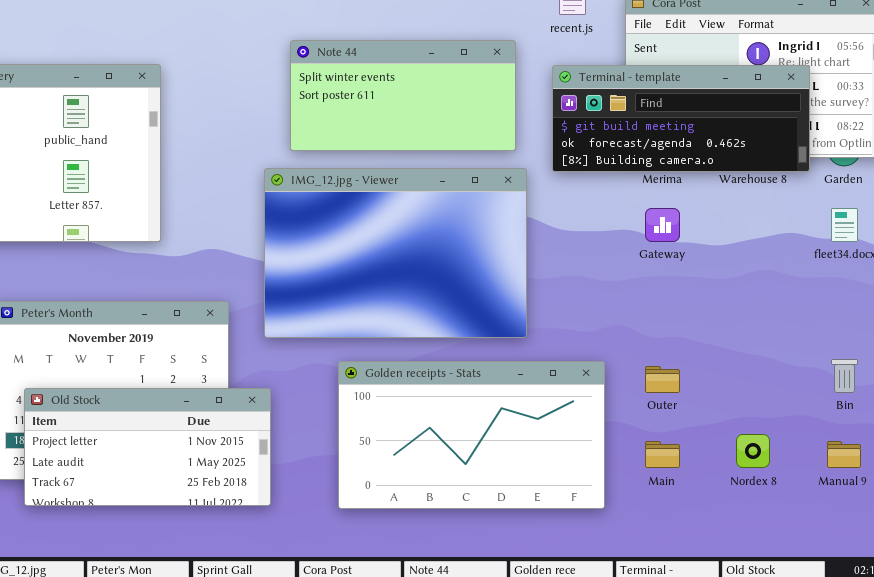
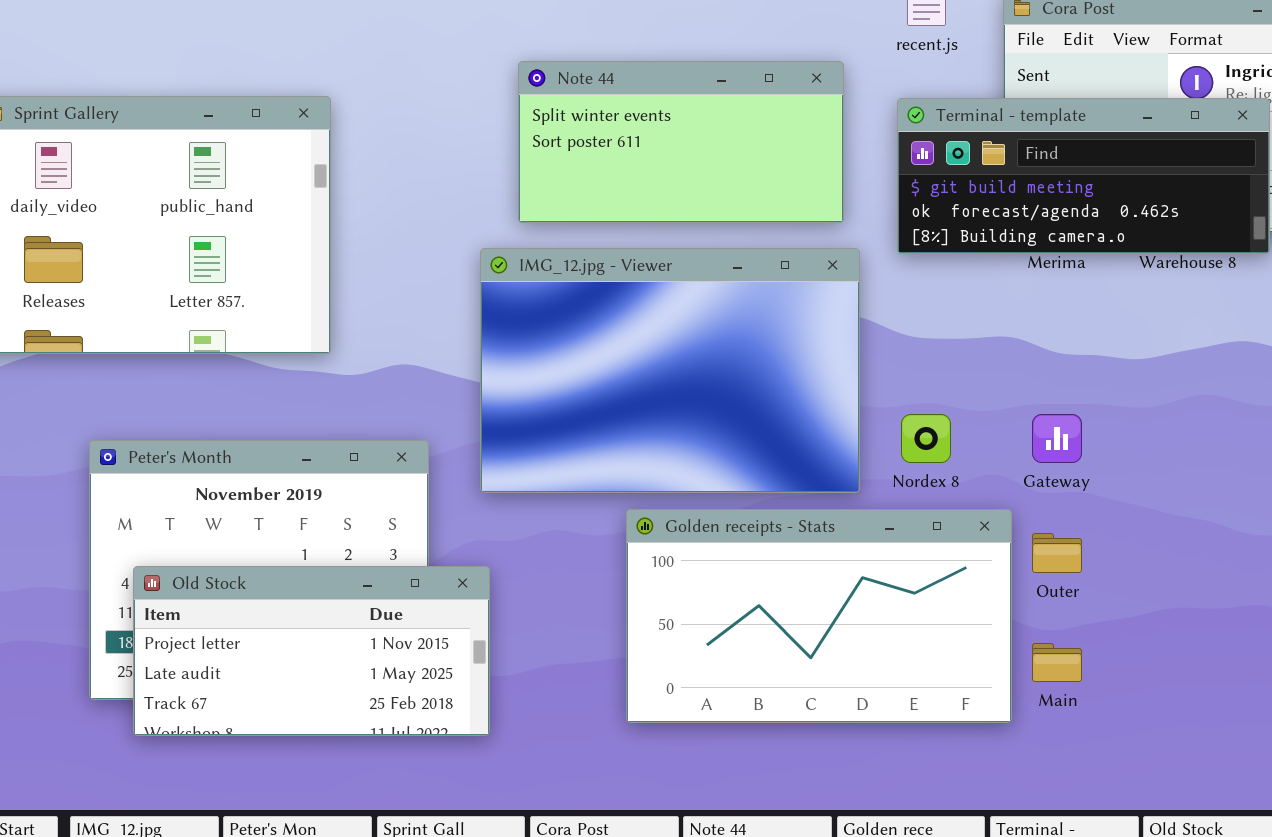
Gateway: [645,208,680,242] -> [1032,414,1082,463], moved
Golden receipts - Stats: [338,361,605,509] -> [626,509,1012,723], moved
Nordex 8: [736,434,770,468] -> [901,414,951,463], moved

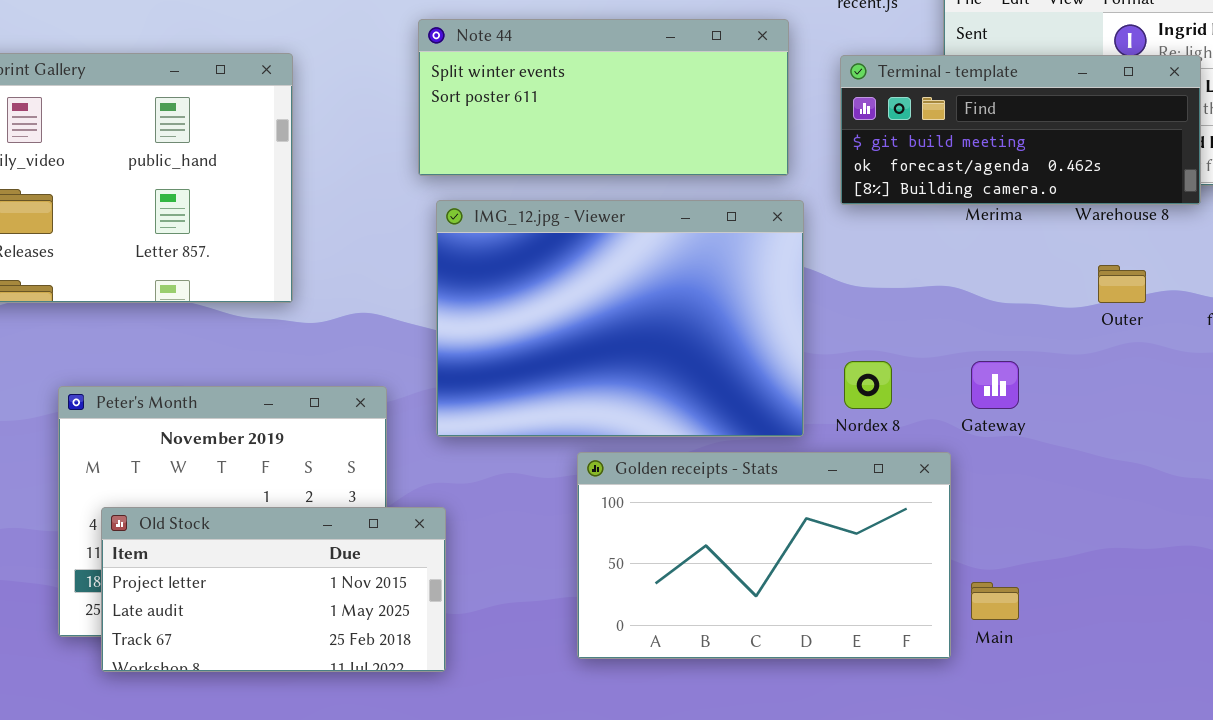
Note 44: [518,61,844,223] -> [418,19,789,176], resized
Outer: [1032,533,1082,573] -> [1098,265,1146,303], moved

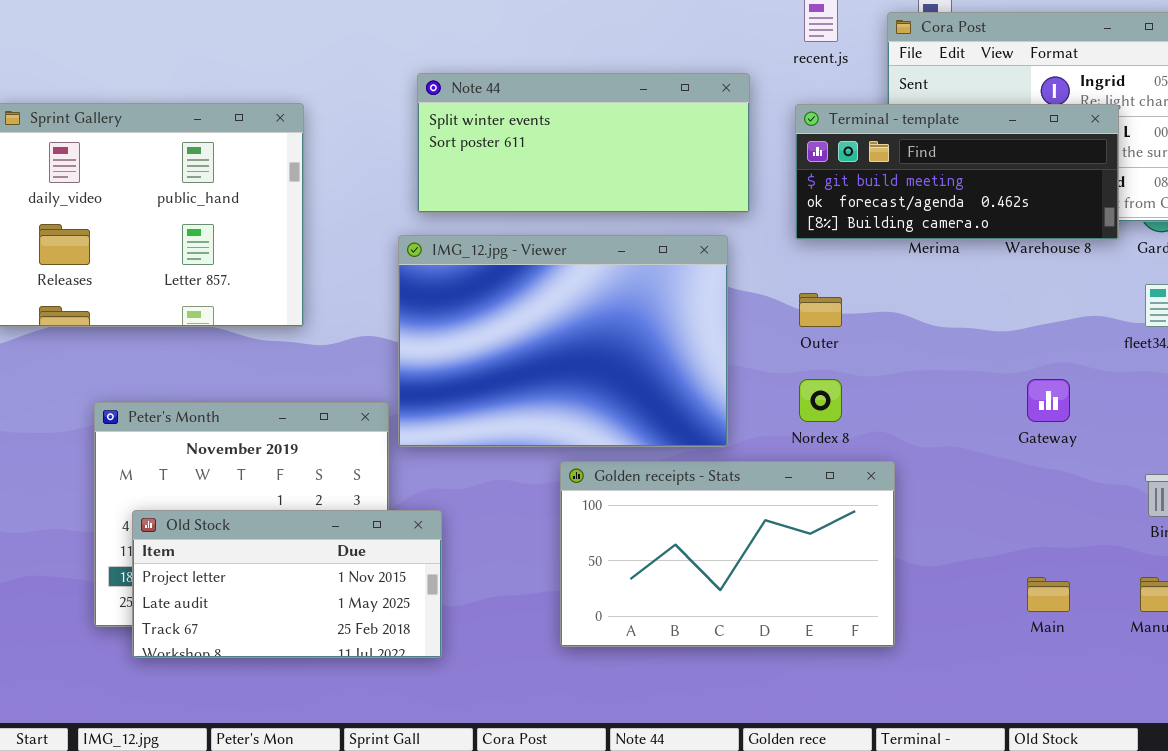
IMG_12.jpg - Viewer: [436,200,804,437] -> [398,235,728,447], moved
Outer: [1098,265,1146,303] -> [799,293,842,327], moved
Gateway: [971,361,1019,409] -> [1027,379,1070,422], moved
Main: [971,582,1019,620] -> [1027,577,1070,612], moved

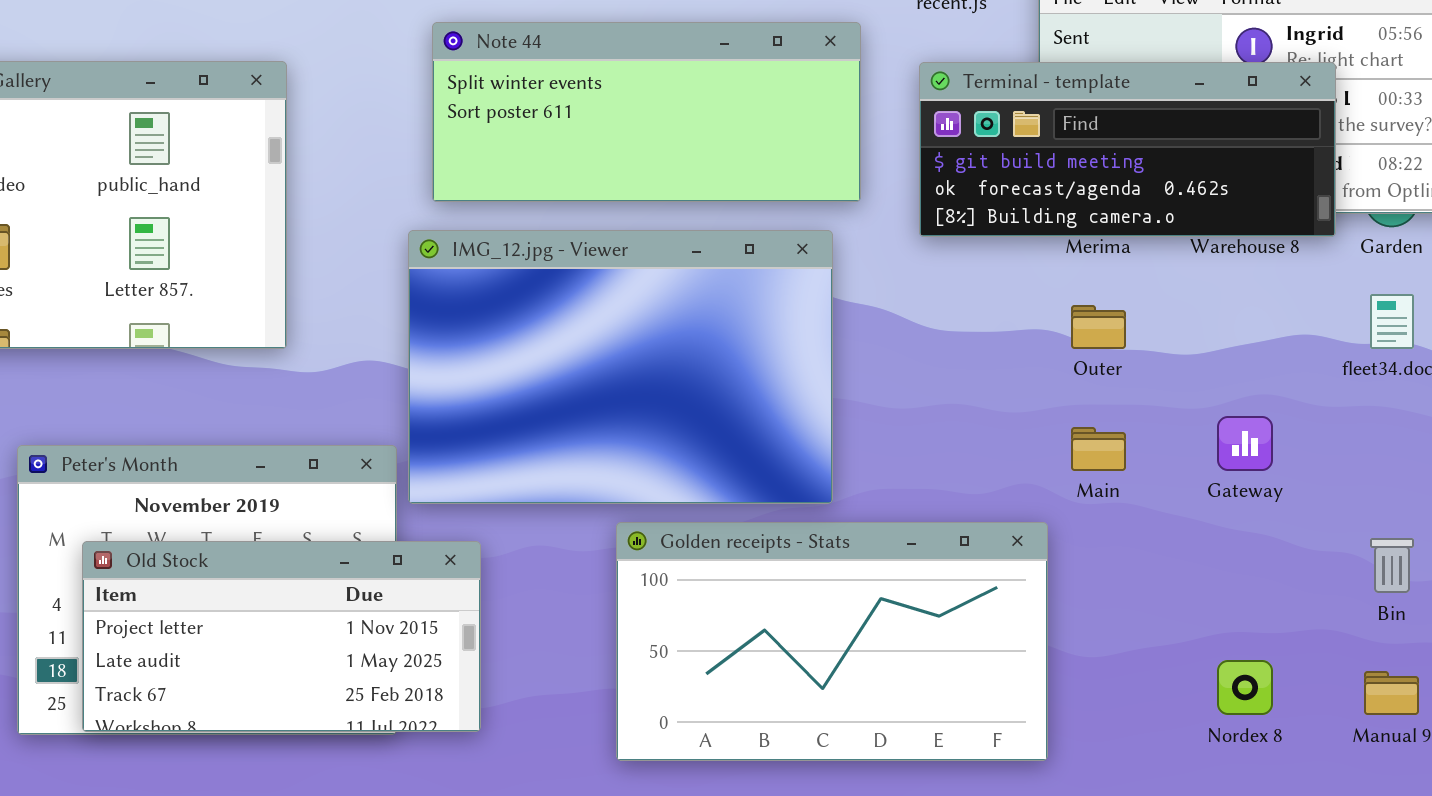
Outer: [799,293,842,327] -> [1071,305,1126,349], moved
Nordex 8: [799,379,842,422] -> [1217,660,1273,715], moved
Old Stock: [132,510,442,658] -> [82,541,481,732], moved
Main: [1027,577,1070,612] -> [1071,427,1126,471], moved

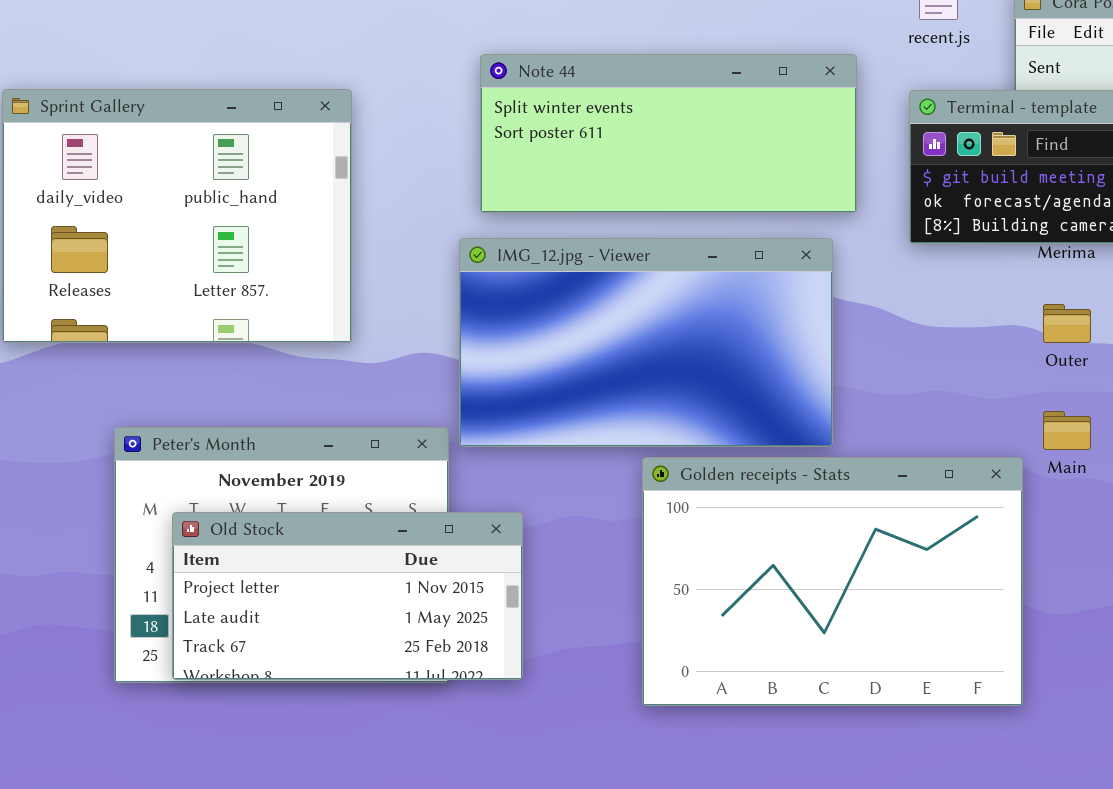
IMG_12.jpg - Viewer: [408,230,833,504] -> [459,238,833,447], resized
Golden receipts - Stats: [616,522,1048,761] -> [642,457,1023,706], resized

